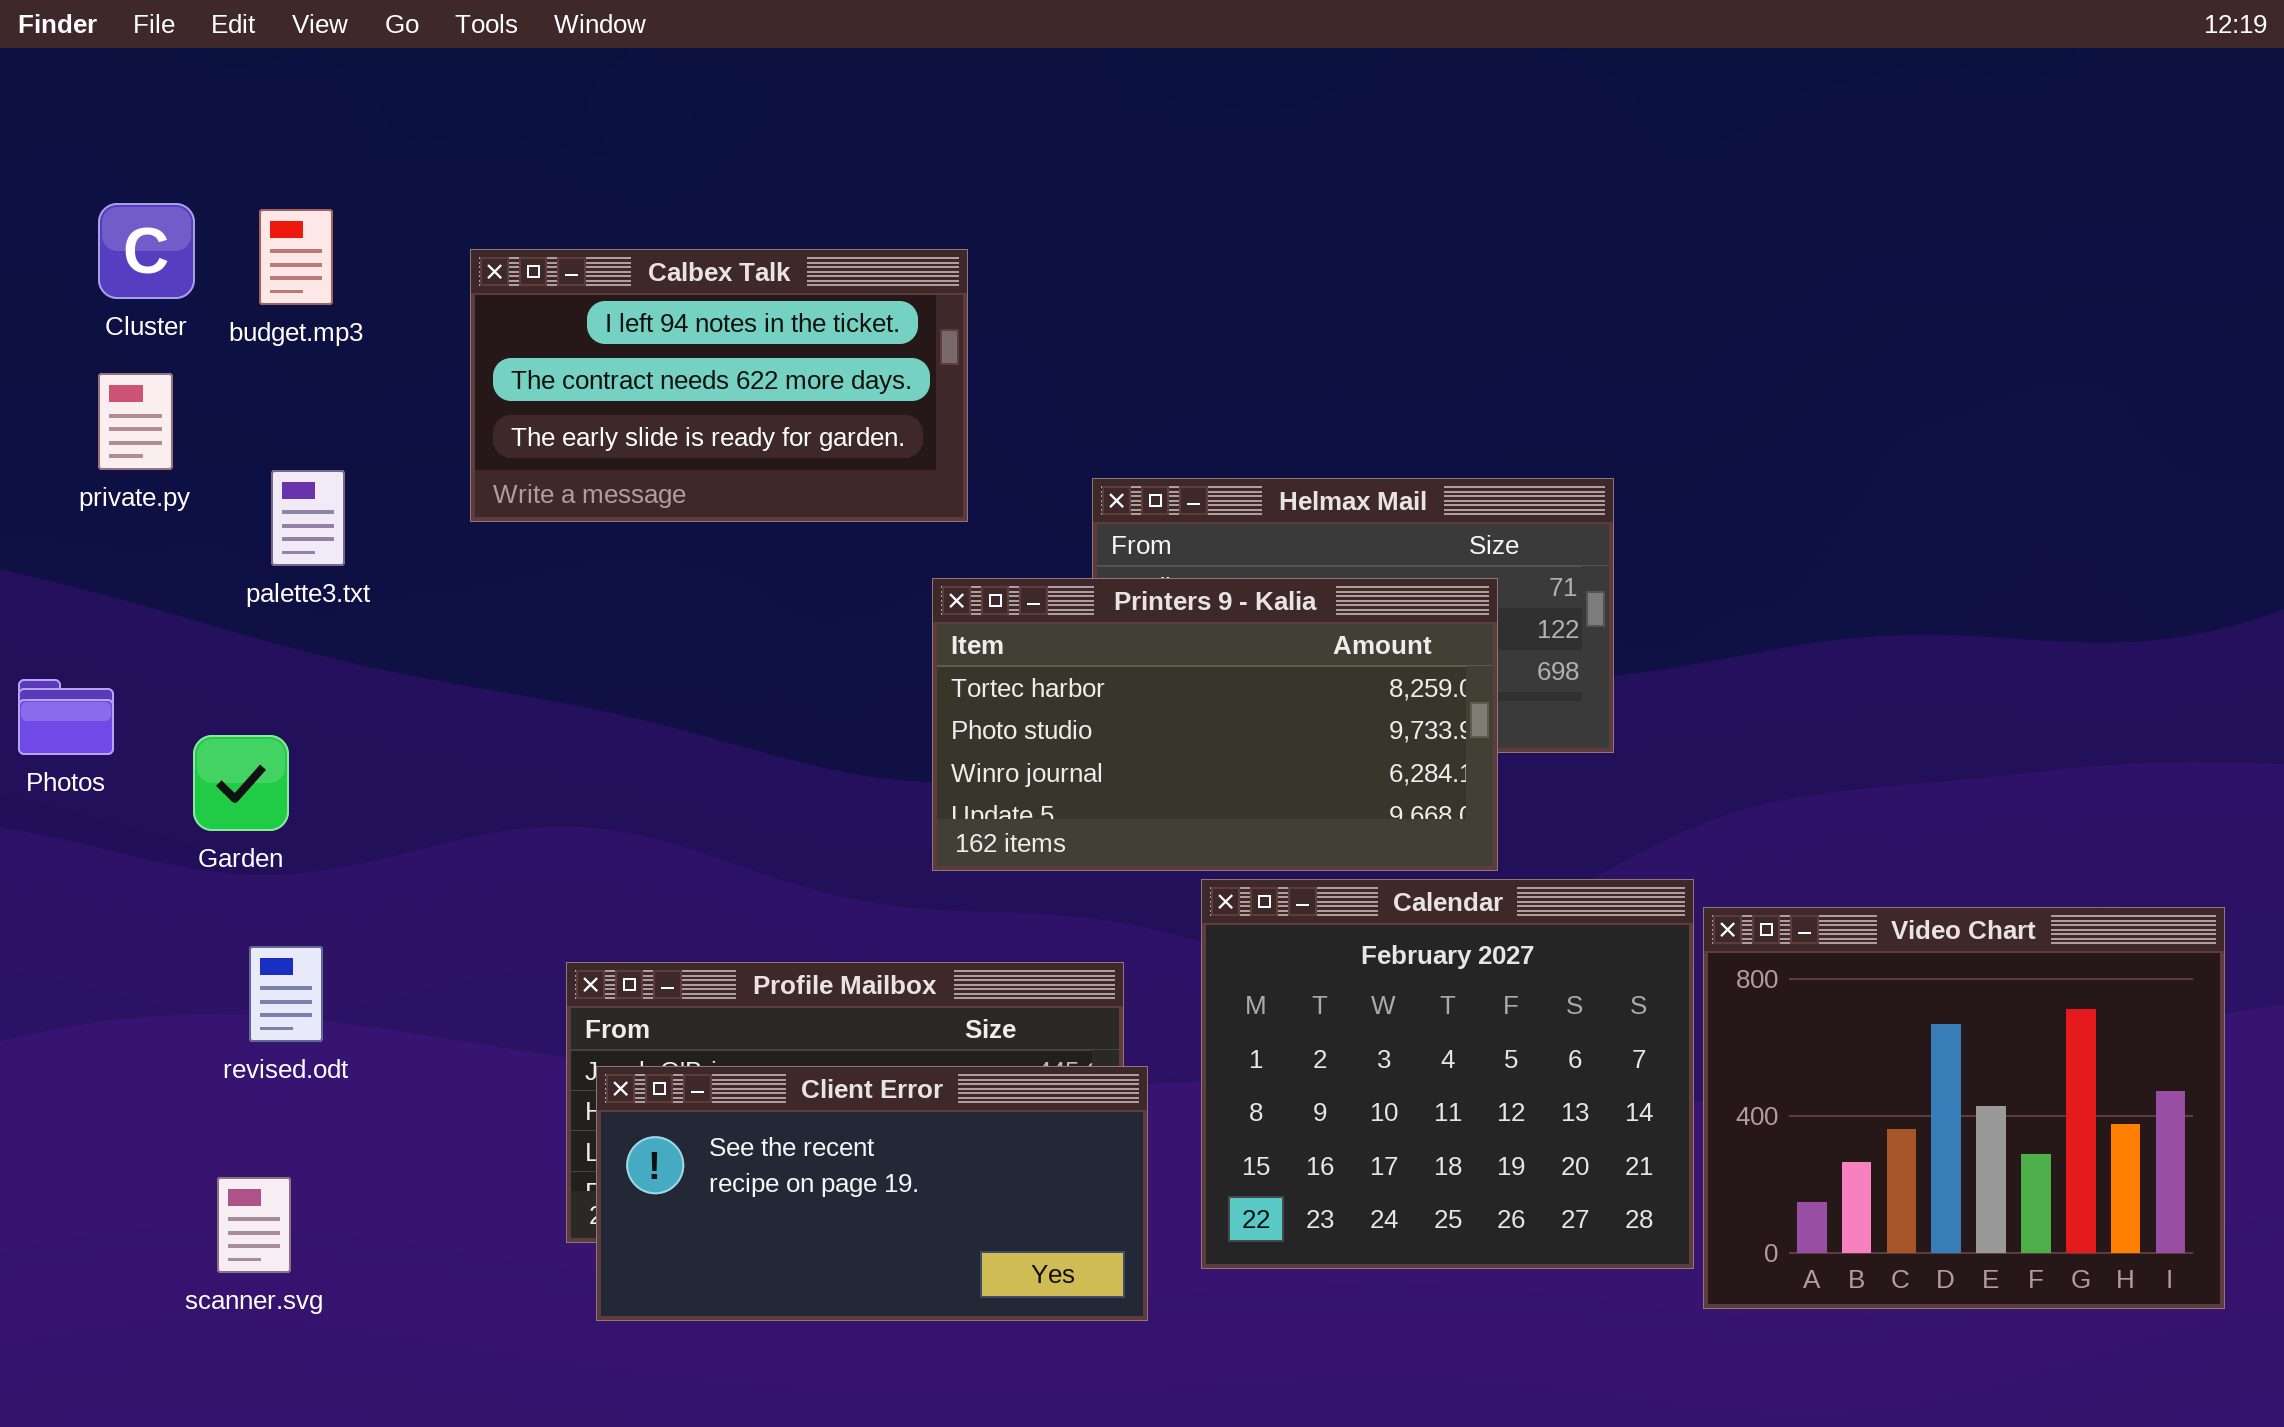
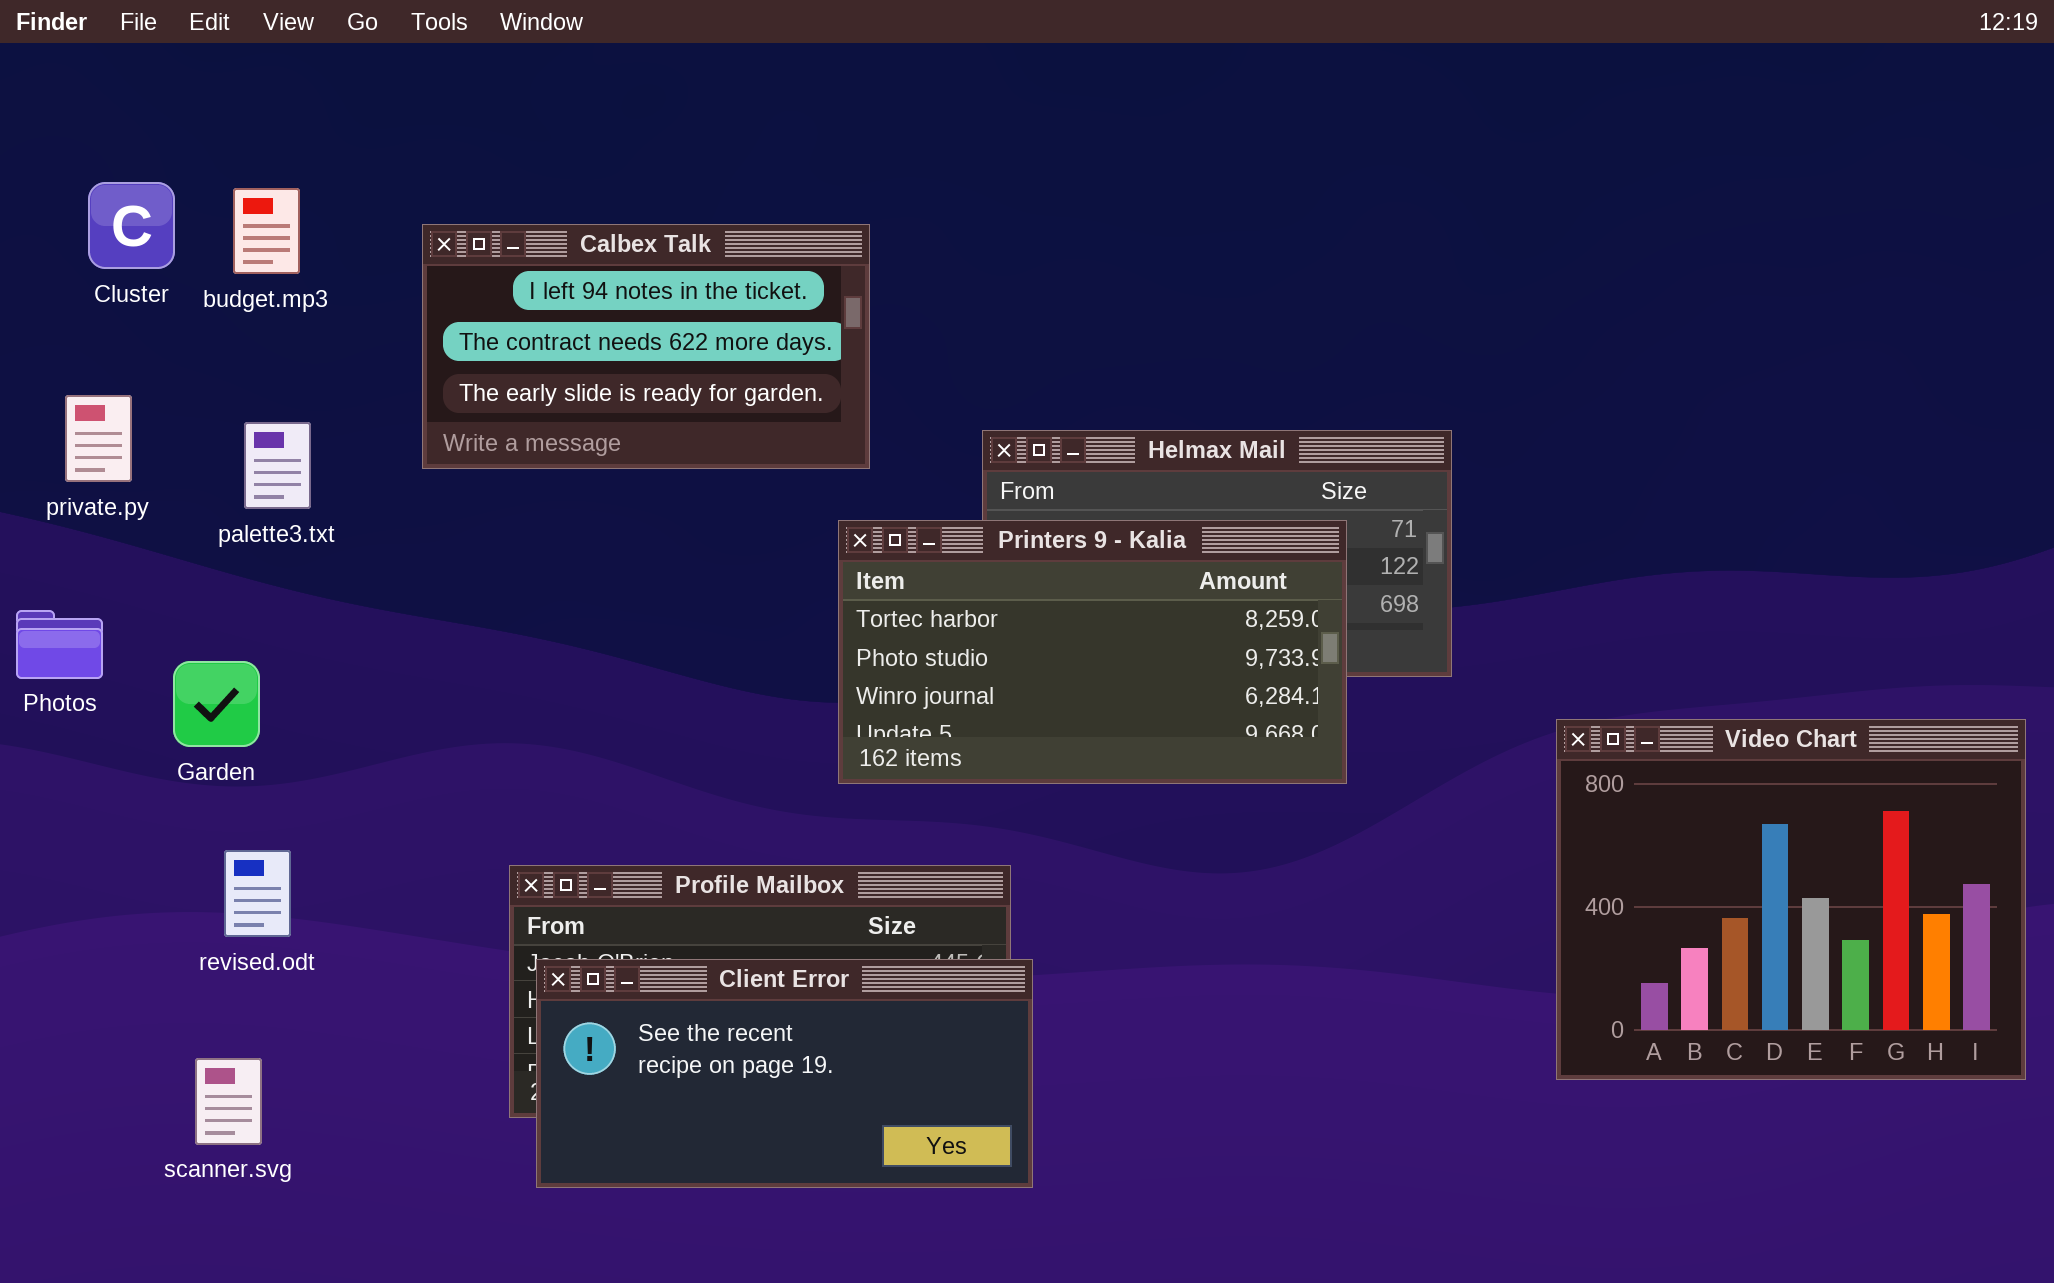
private.py: [98,373,173,470] -> [65,395,132,482], moved
Calendar: [1201,879,1694,1269] -> none, closed
Video Chart: [1703,907,2225,1309] -> [1556,719,2026,1080], moved

